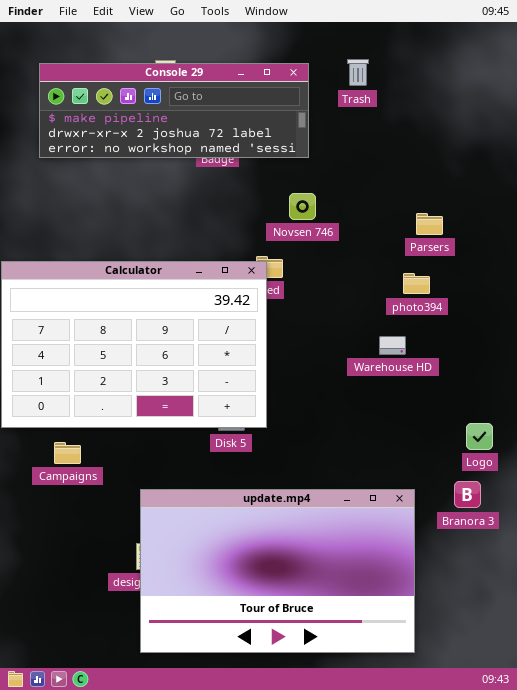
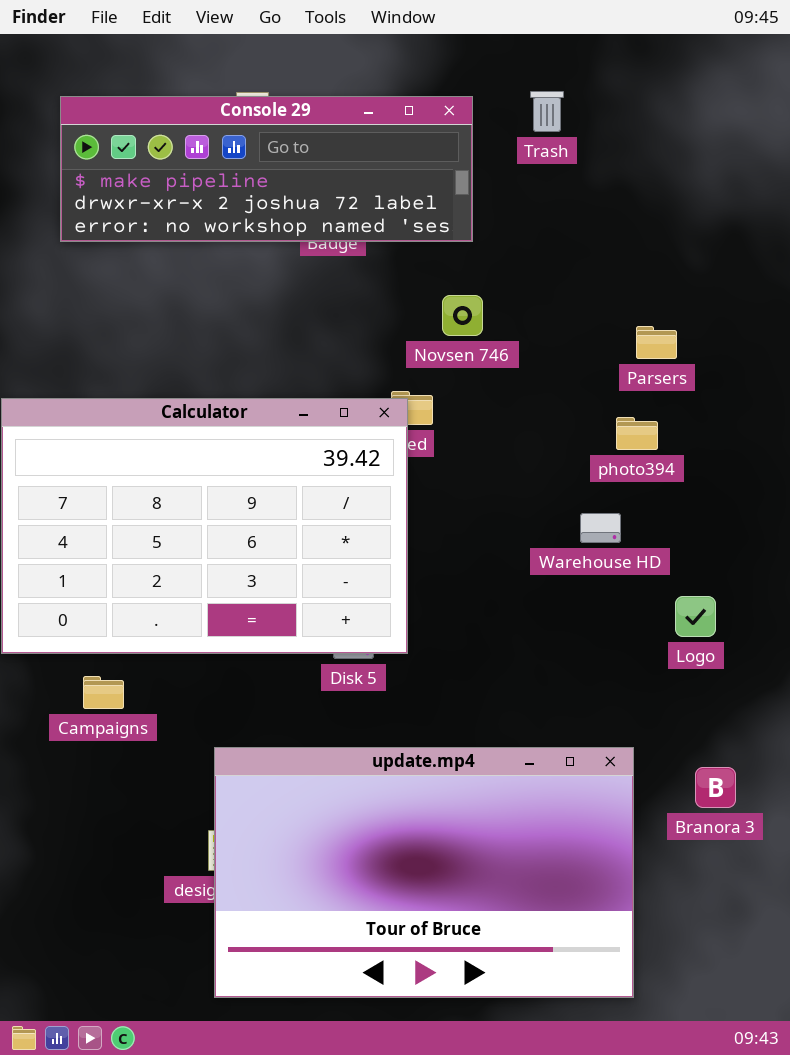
Logo: [466,423,493,450] -> [675,596,716,637], moved
Branora 3: [454,481,481,508] -> [695,767,736,808], moved

